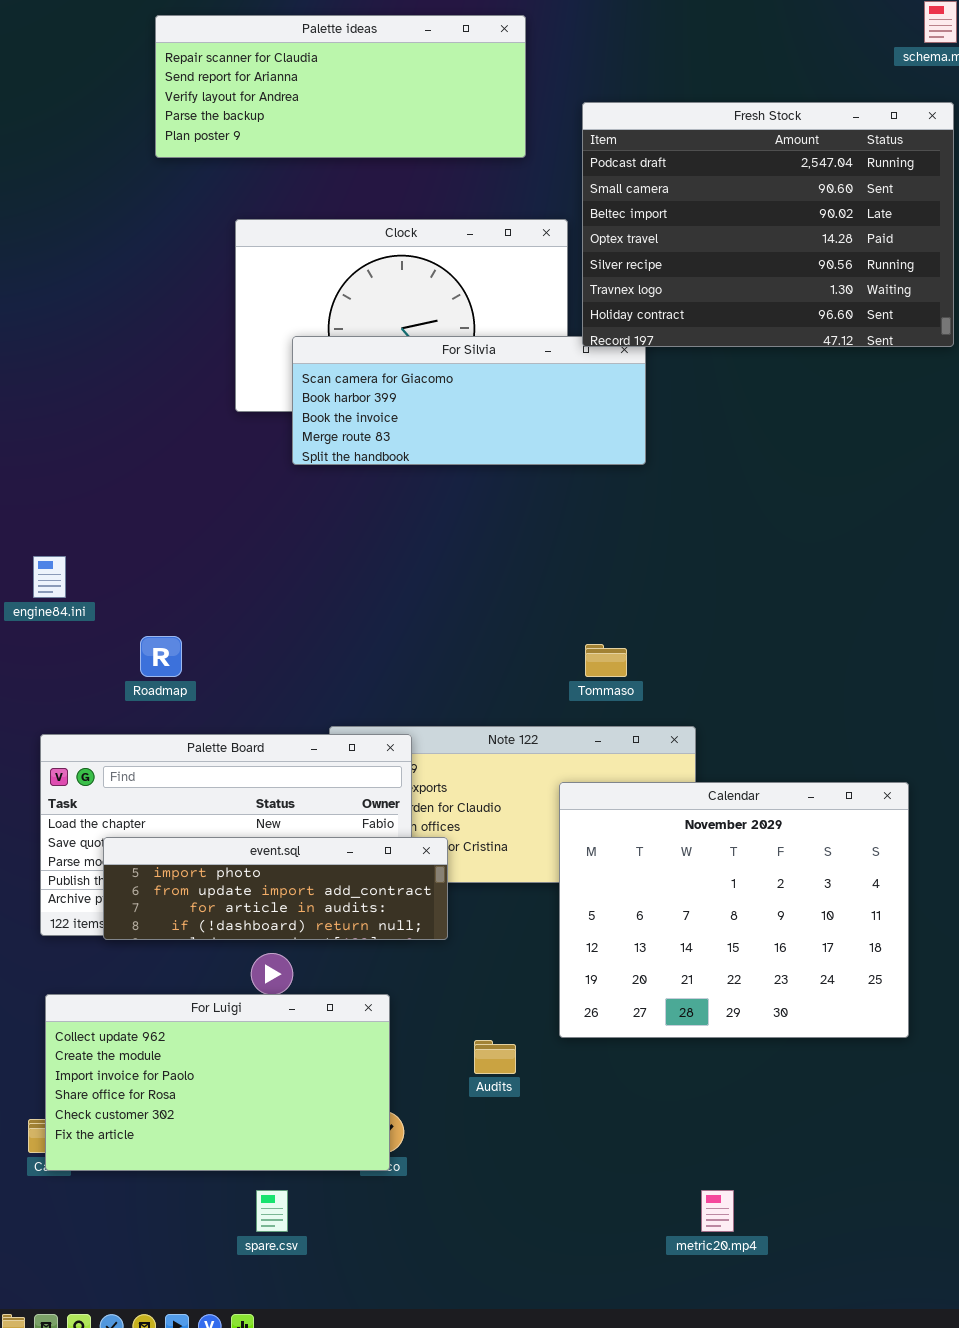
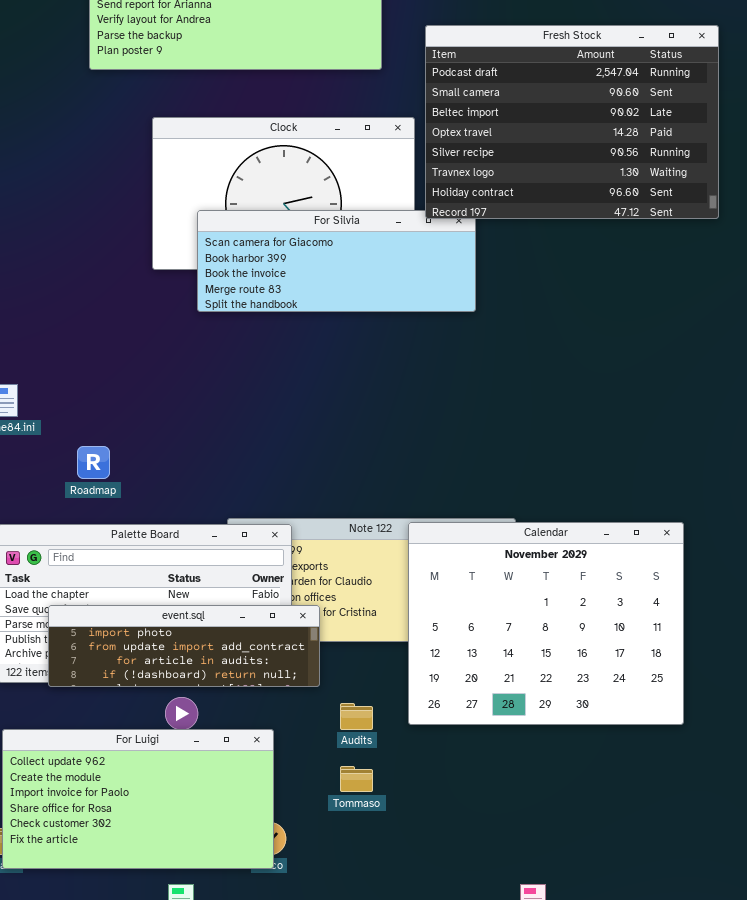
Tommaso: [585,644,627,677] -> [340,766,373,792], moved
Calendar: [559,782,909,1038] -> [408,522,684,725], moved
Audits: [474,1040,516,1074] -> [340,703,373,730], moved

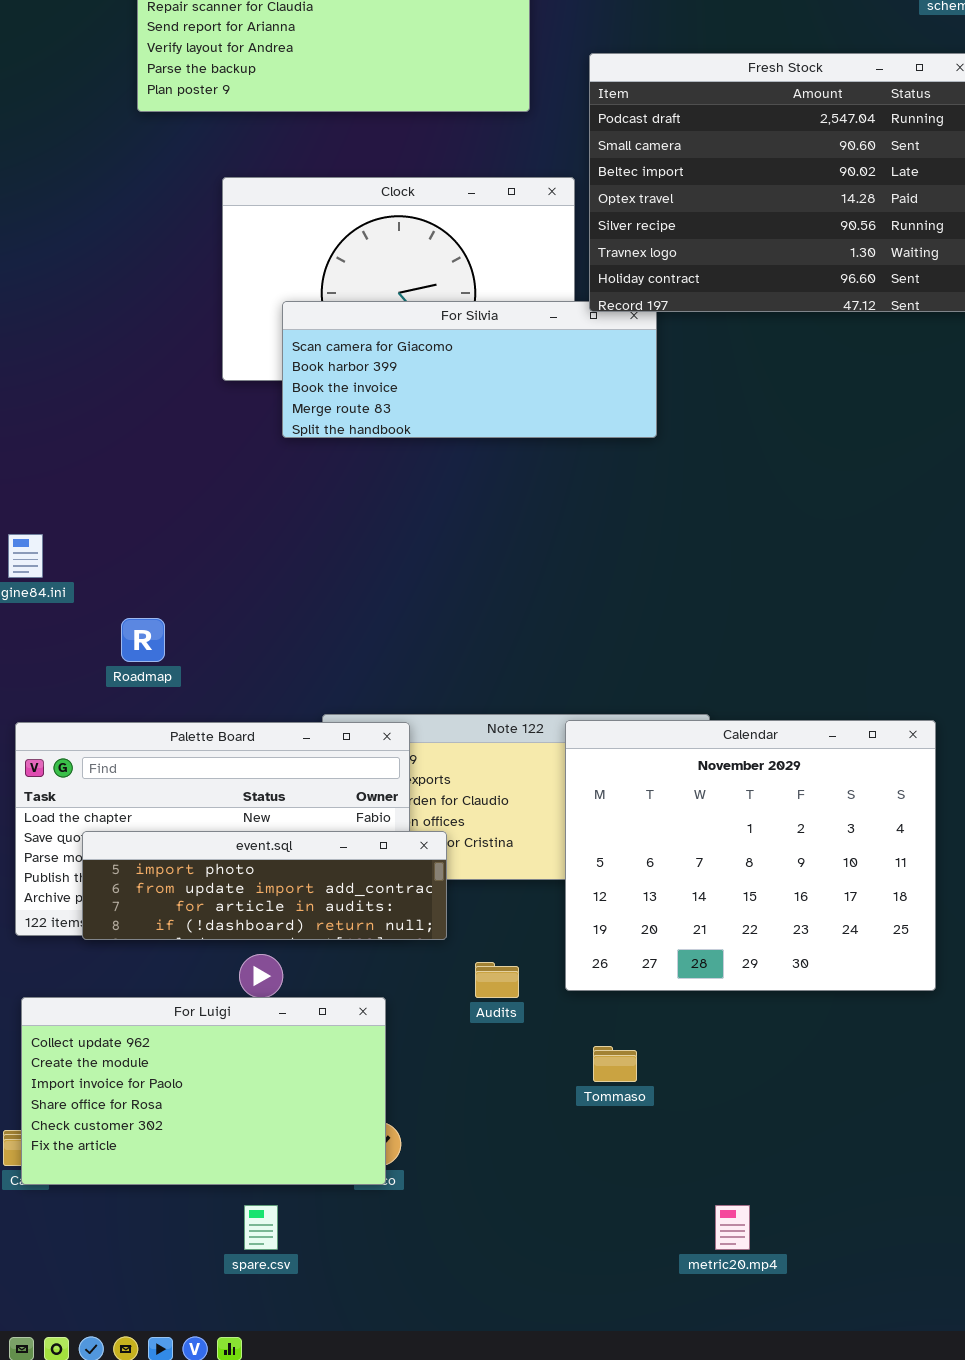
Tommaso: [340,766,373,792] -> [593,1046,637,1082], moved

